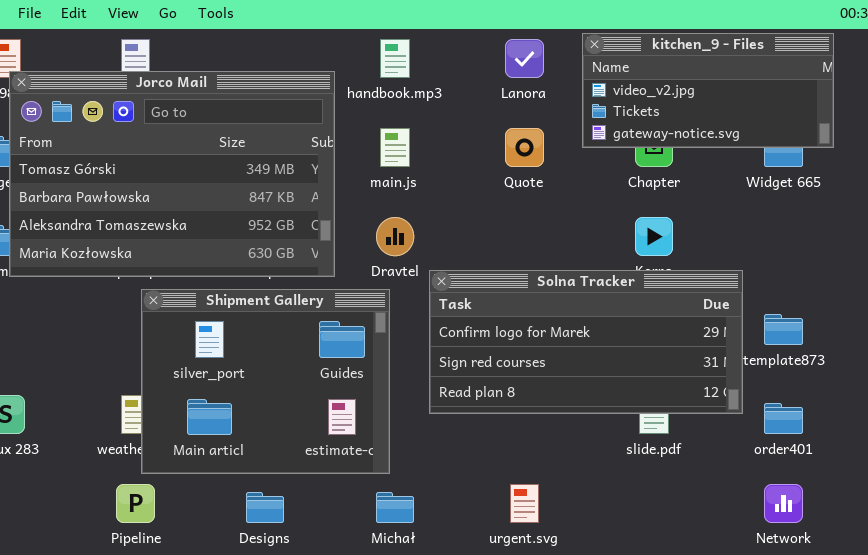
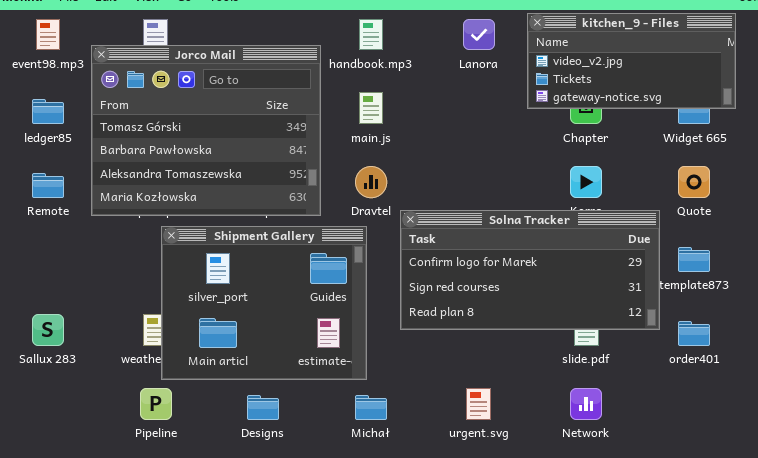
Jorco Mail: [9,71,335,277] -> [91,45,321,216], resized
Quote: [505,128,544,167] -> [678,166,710,198], moved
Network: [764,484,803,523] -> [570,388,602,420], moved

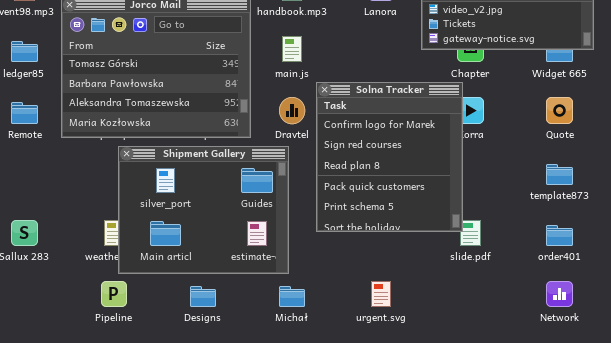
Solna Tracker: [400,210,660,330] -> [316,82,463,232], resized
Network: [570,388,602,420] -> [546,281,573,307], moved

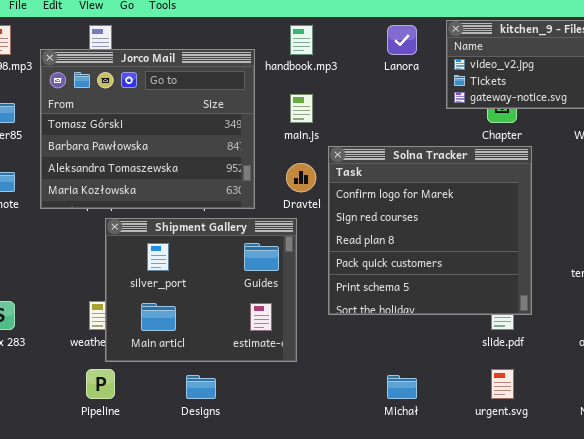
Solna Tracker: [316,82,463,232] -> [328,146,532,315], resized
urgent.svg: [371,281,391,307] -> [491,369,514,399], moved
Michał: [279,286,305,307] -> [387,375,417,399], moved

